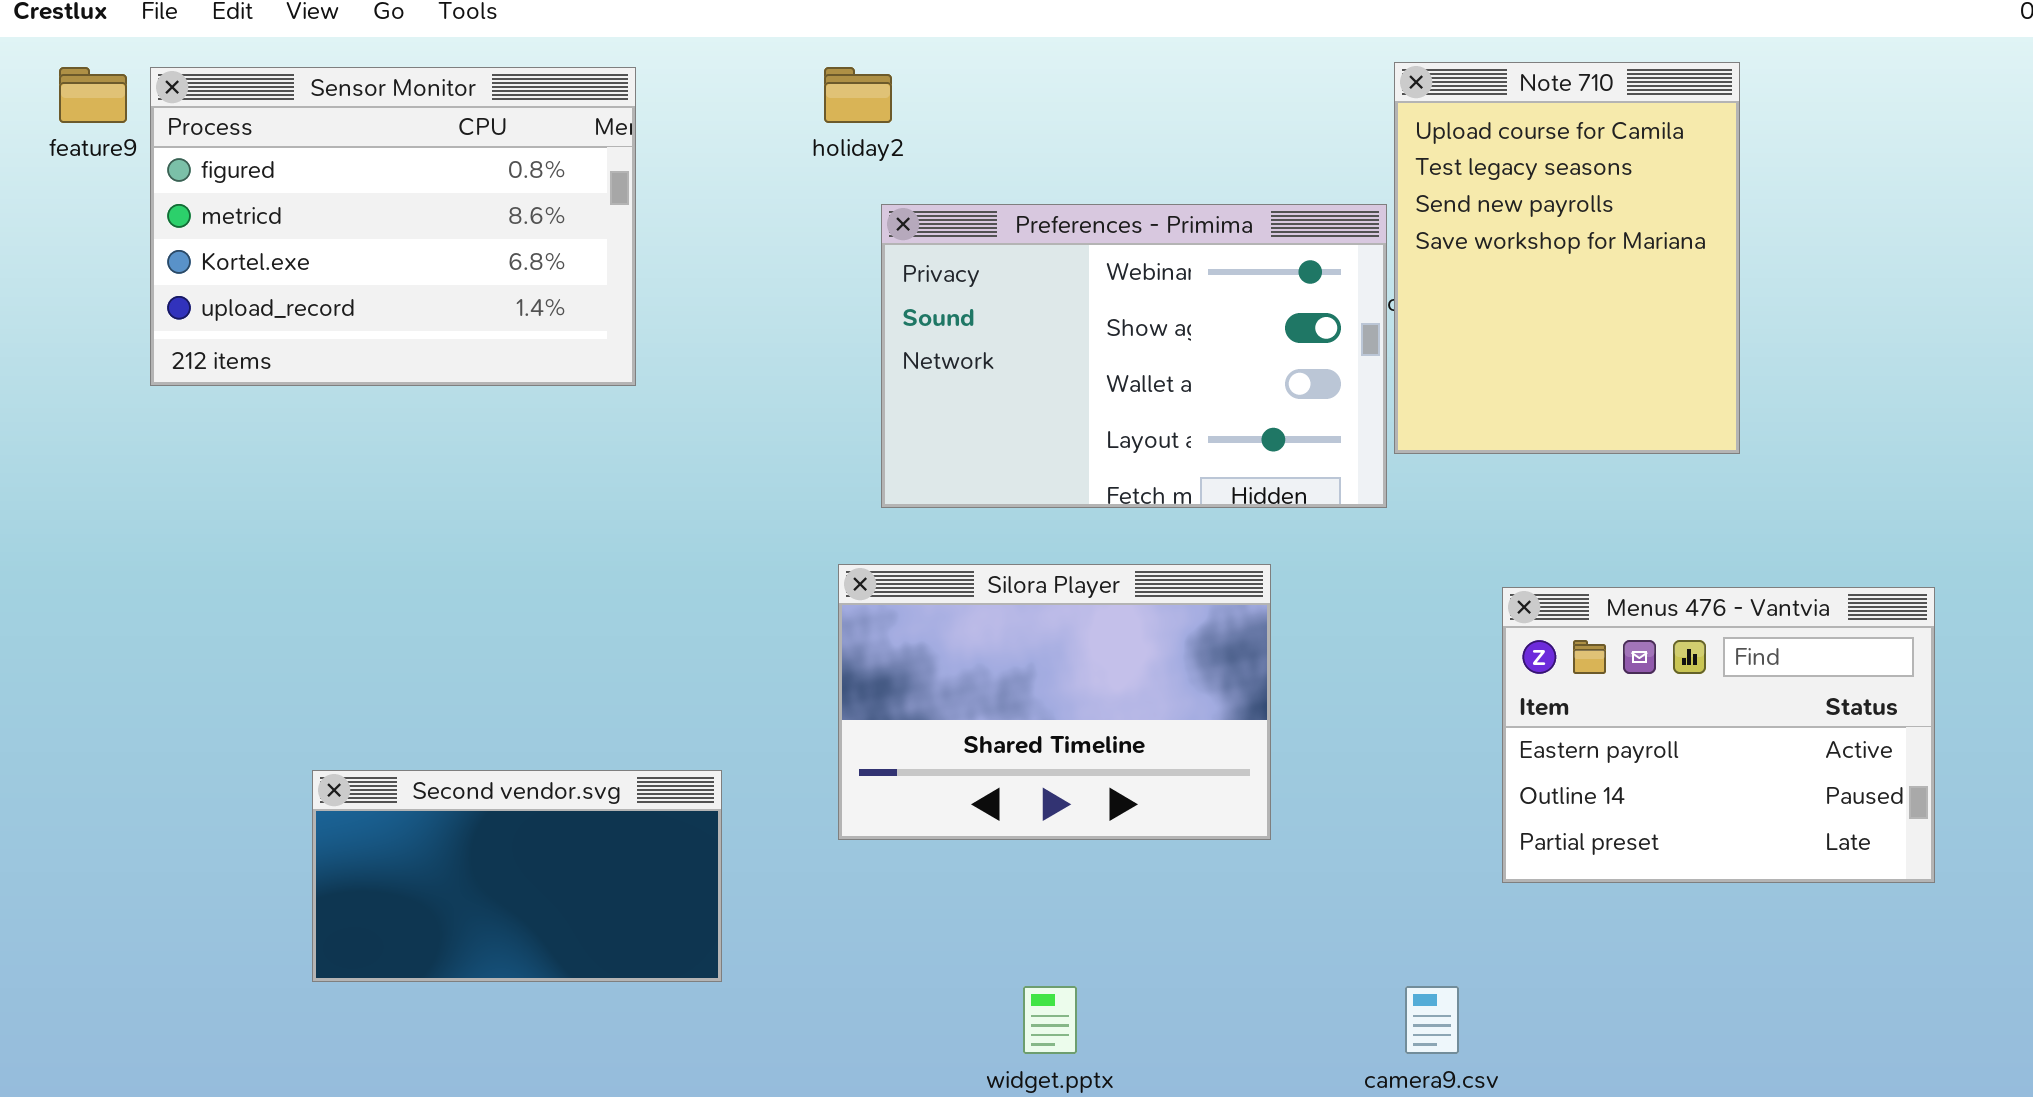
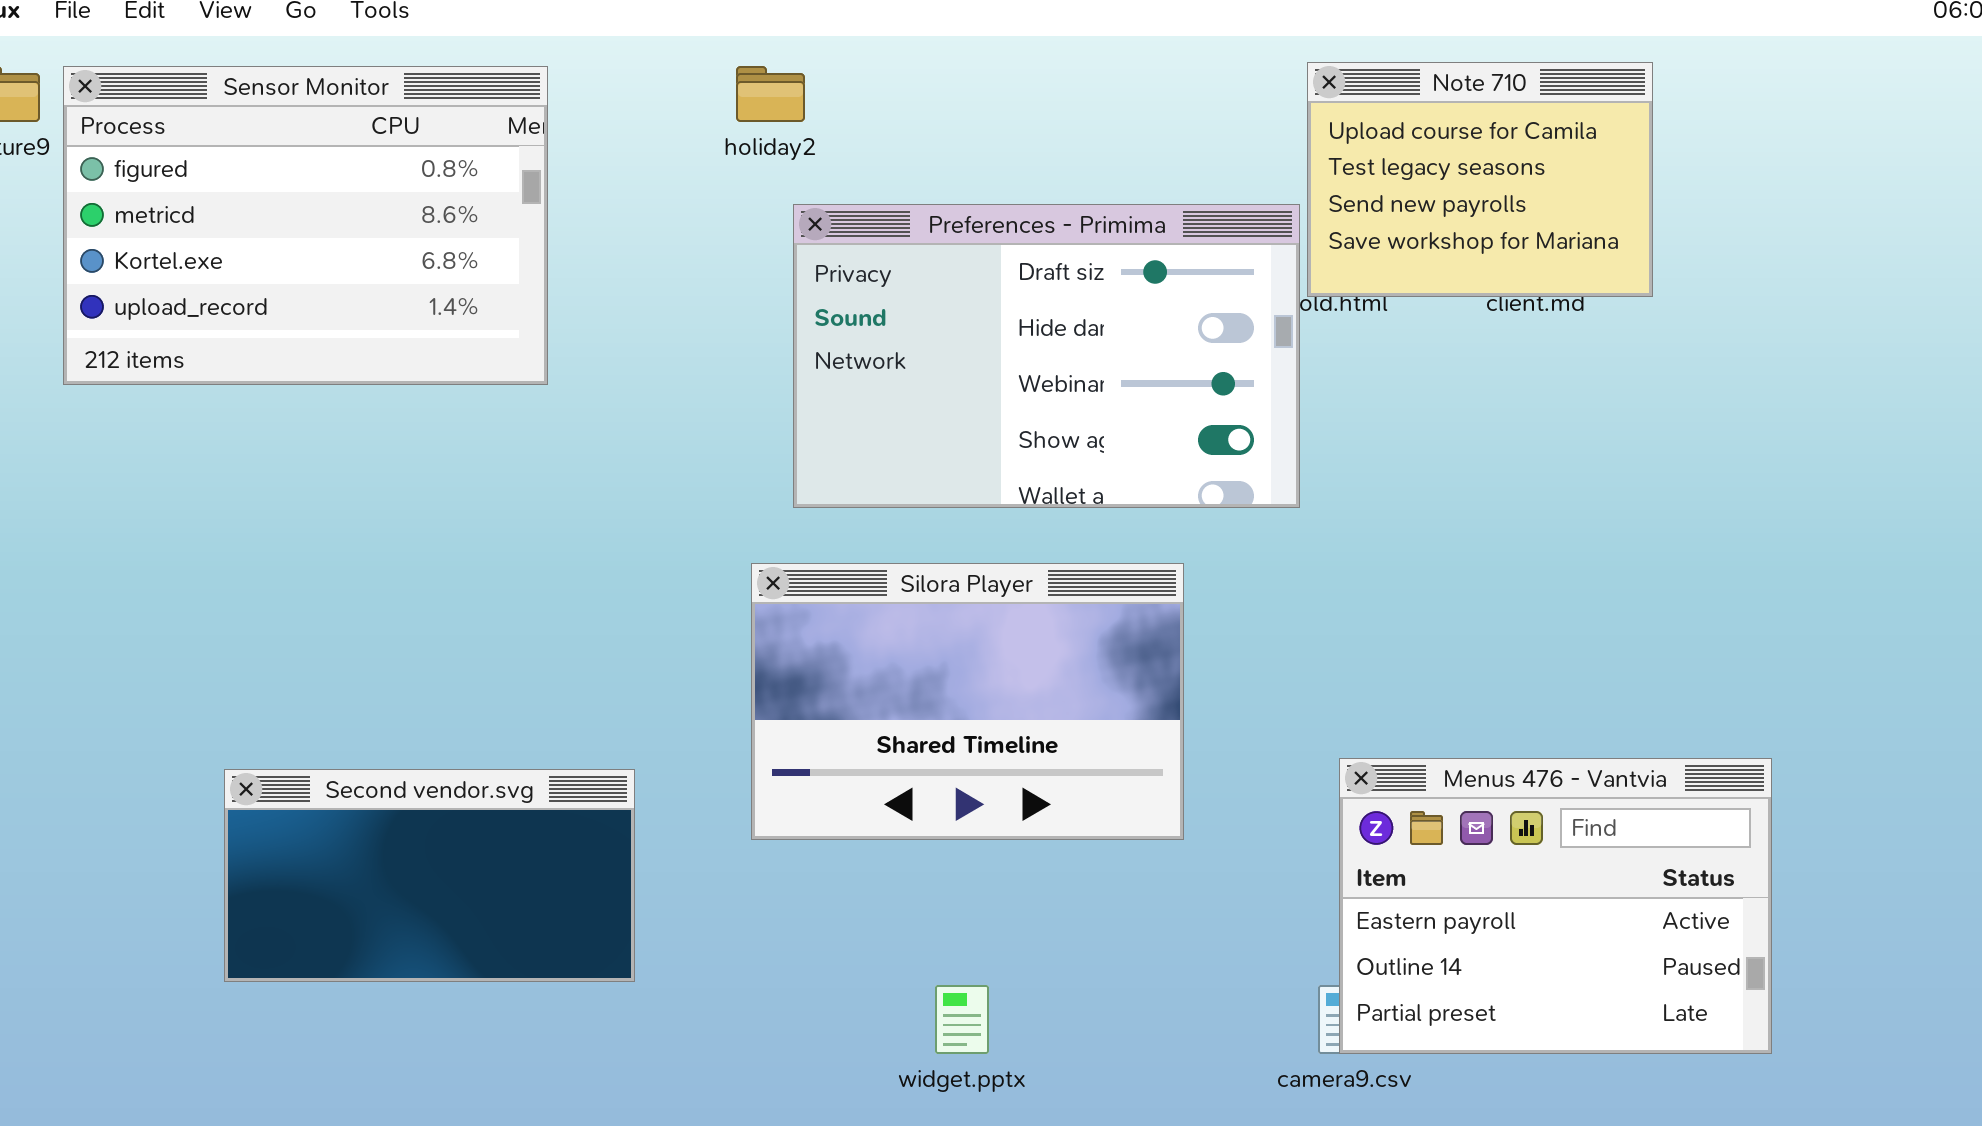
Note 710: [1394,62,1740,454] -> [1307,62,1653,297], resized
Preferences - Primima: [881,204,1387,508] -> [793,204,1300,508], scrolled up 2 rows
Menus 476 - Vantvia: [1502,587,1935,883] -> [1339,758,1772,1054], moved

